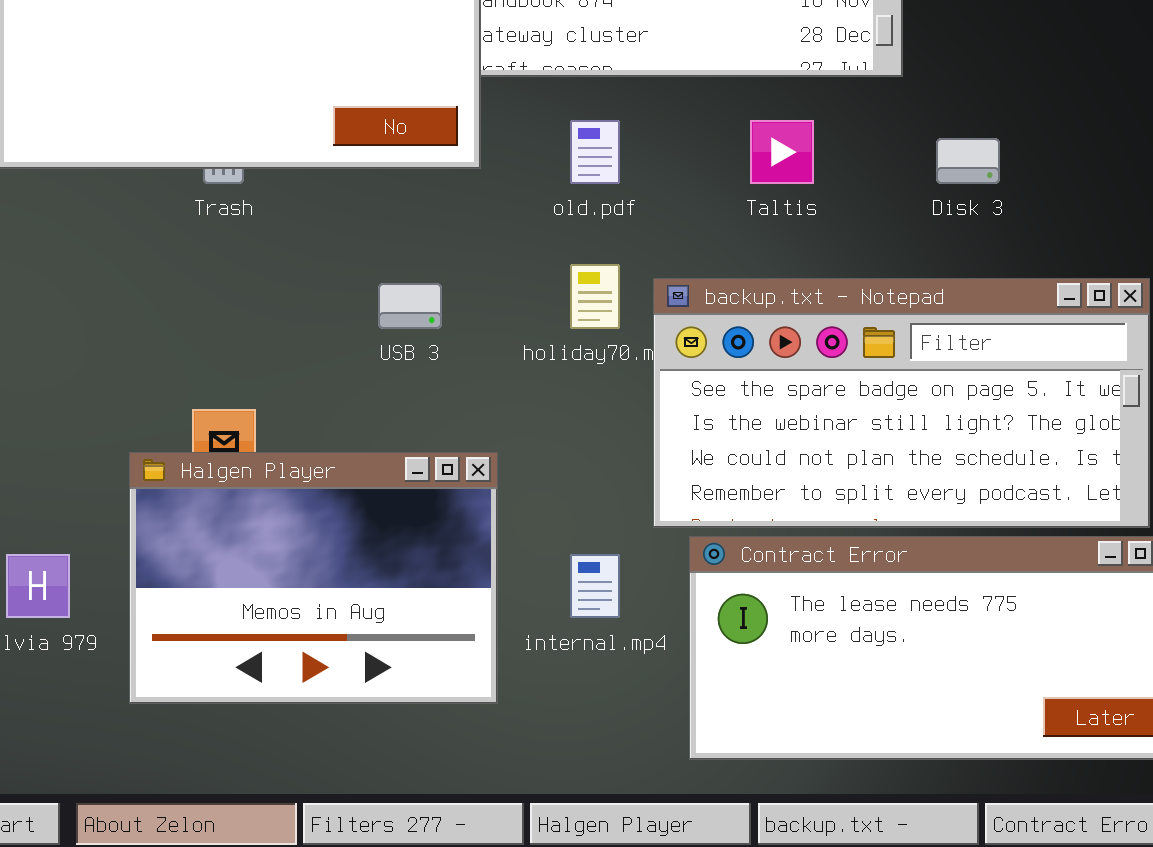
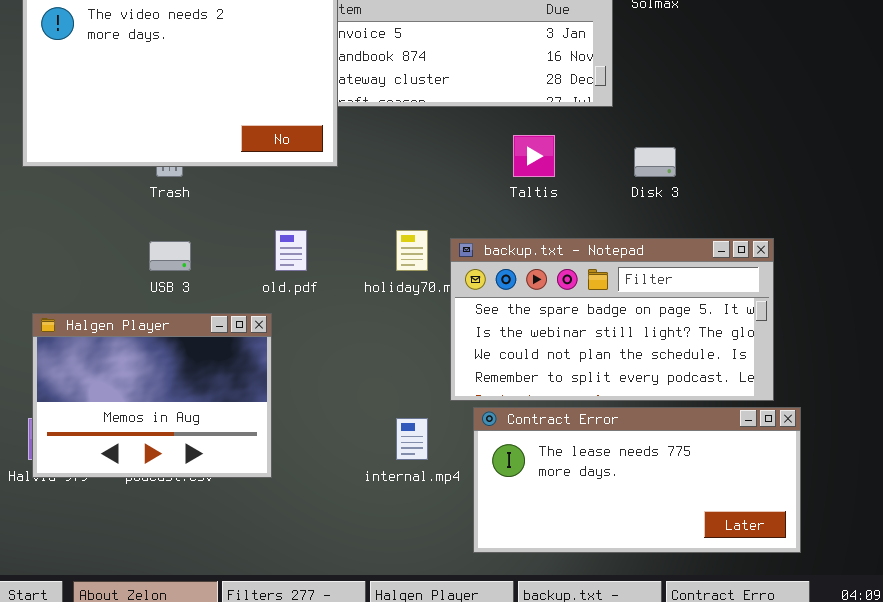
old.pdf: [570,120,620,184] -> [275,230,307,271], moved
USB 3: [378,283,442,329] -> [149,241,191,271], moved
Halgen Player: [129,452,498,704] -> [32,313,272,478], moved

